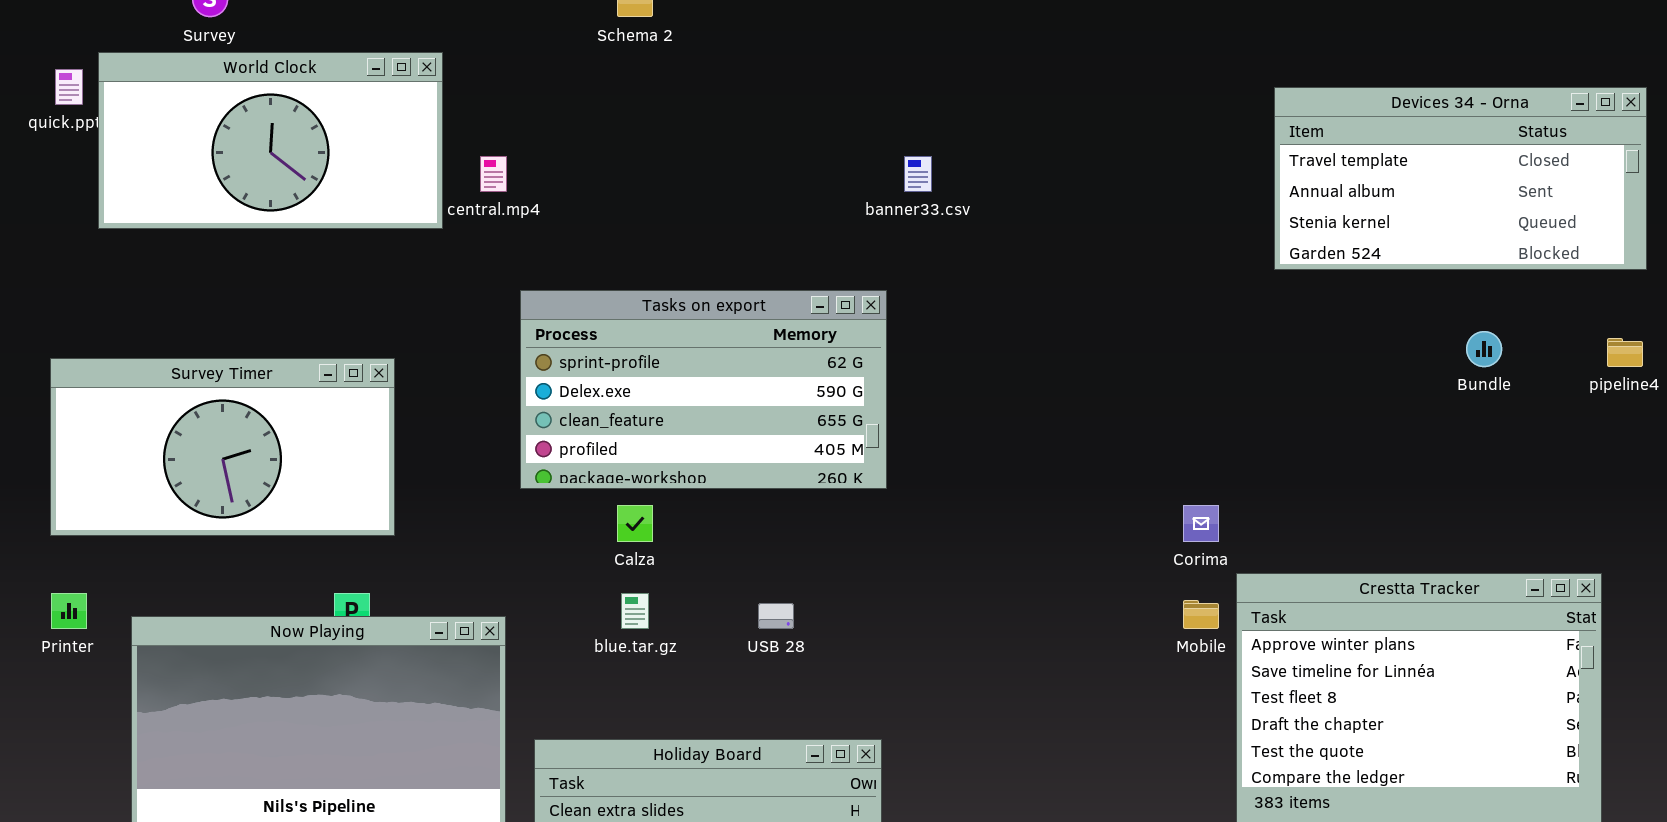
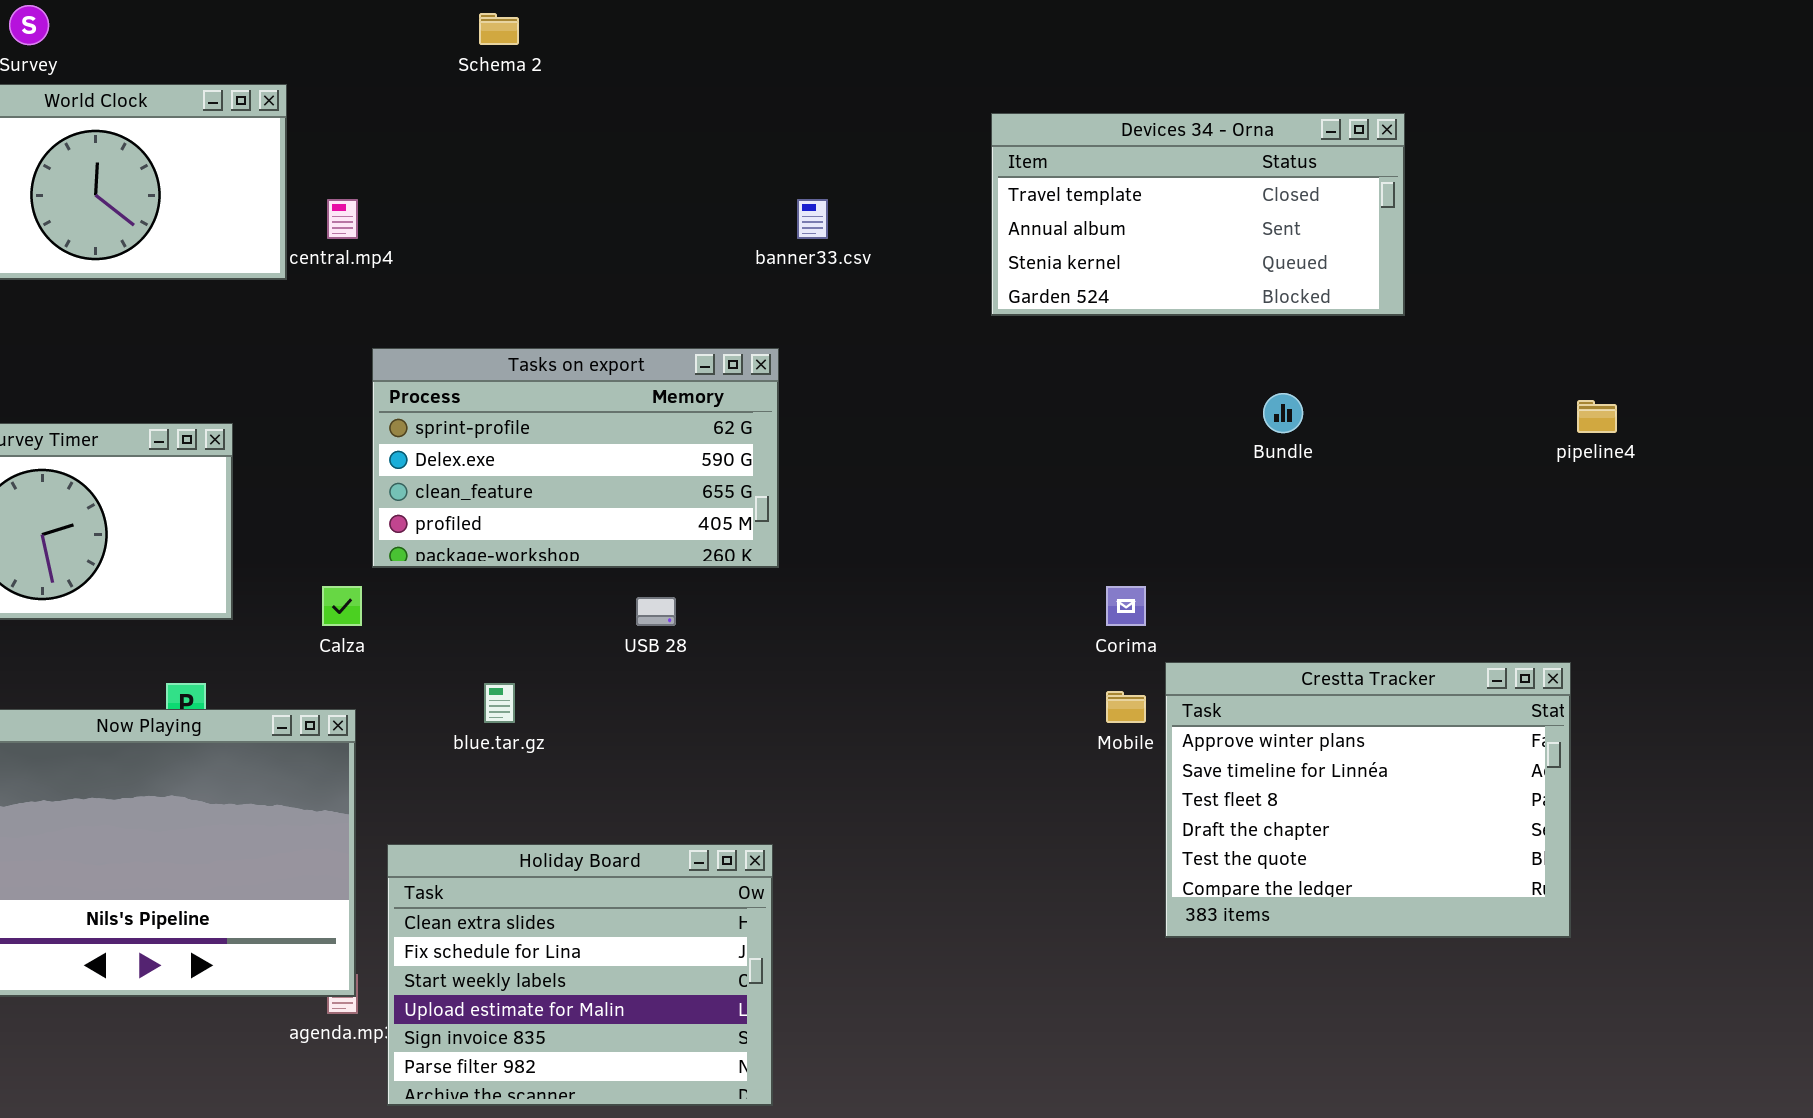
Devices 34 - Orna: [1274,87,1647,270] -> [991,113,1405,316], moved
Bundle: [1466,331,1502,367] -> [1263,393,1303,433], moved
Calza: [617,505,653,542] -> [322,586,362,626], moved
USB 28: [758,603,794,629] -> [636,597,676,626], moved

